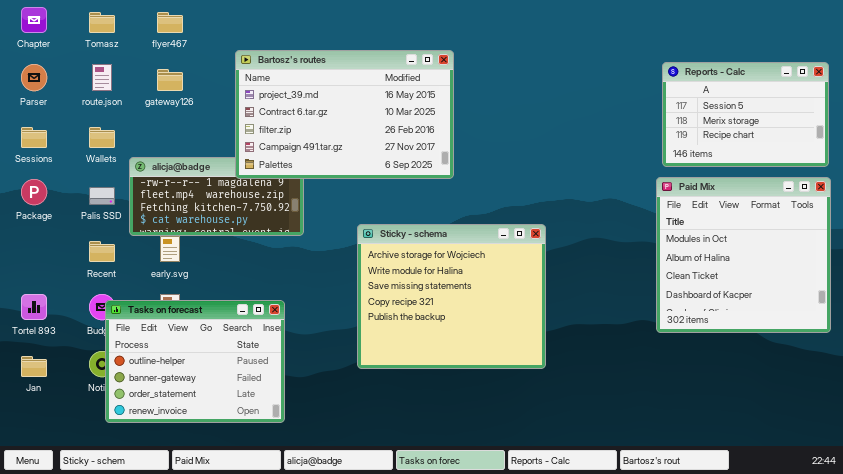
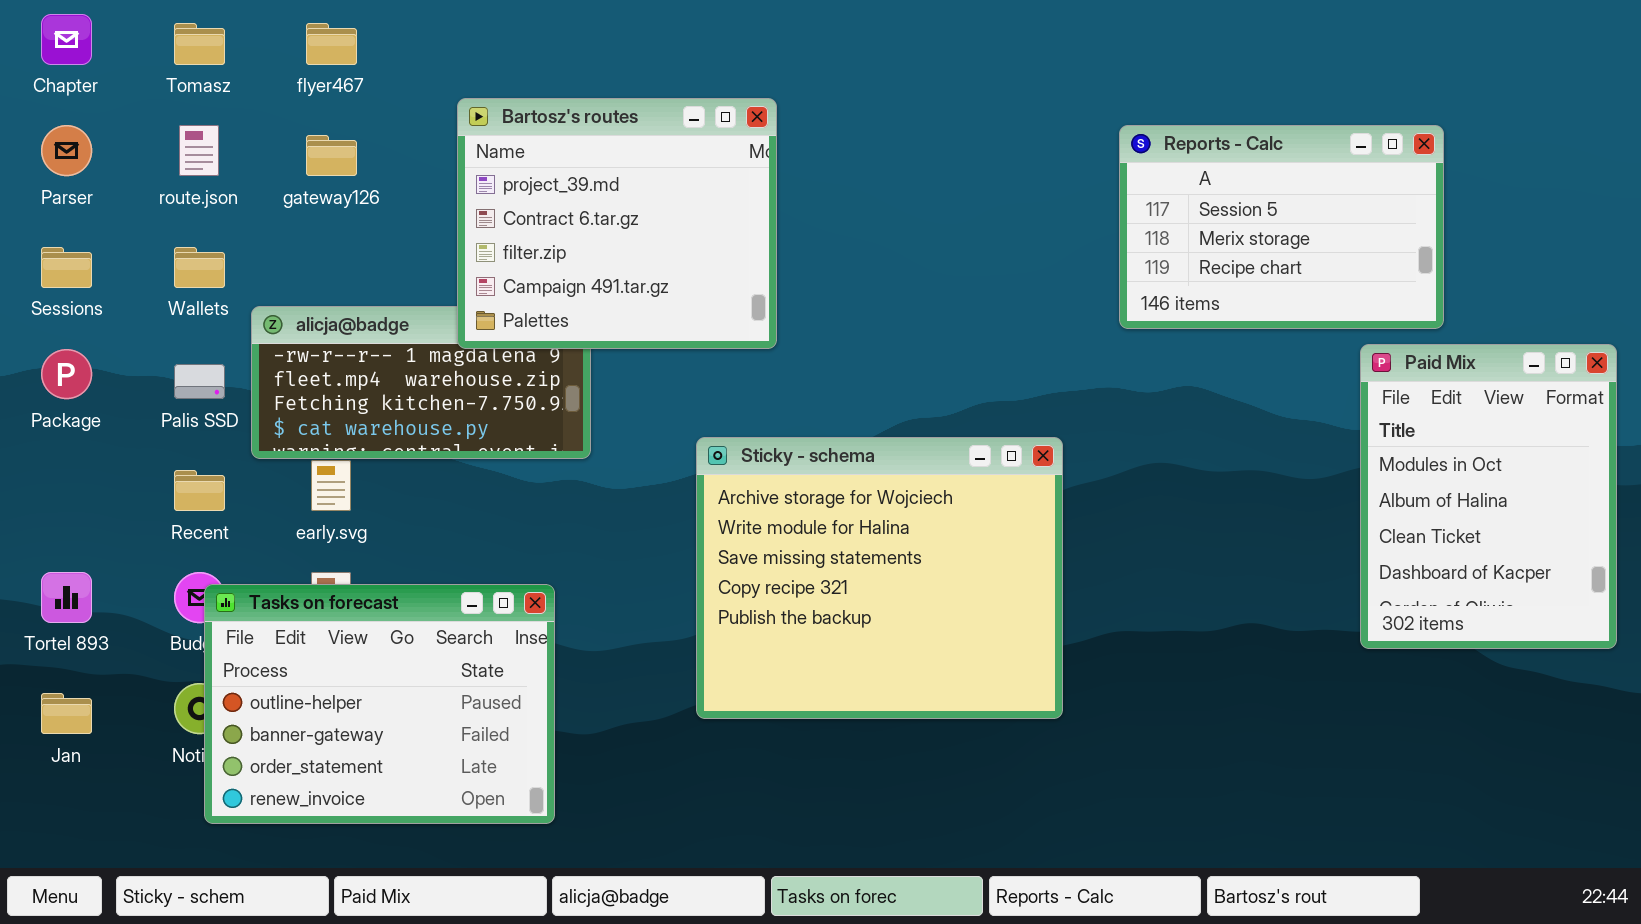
Bartosz's routes: [235,50,454,179] -> [457,98,777,349], resized
Reports - Calc: [662,62,829,167] -> [1119,125,1444,329], moved
Paid Mix: [656,177,831,333] -> [1360,344,1617,649], resized

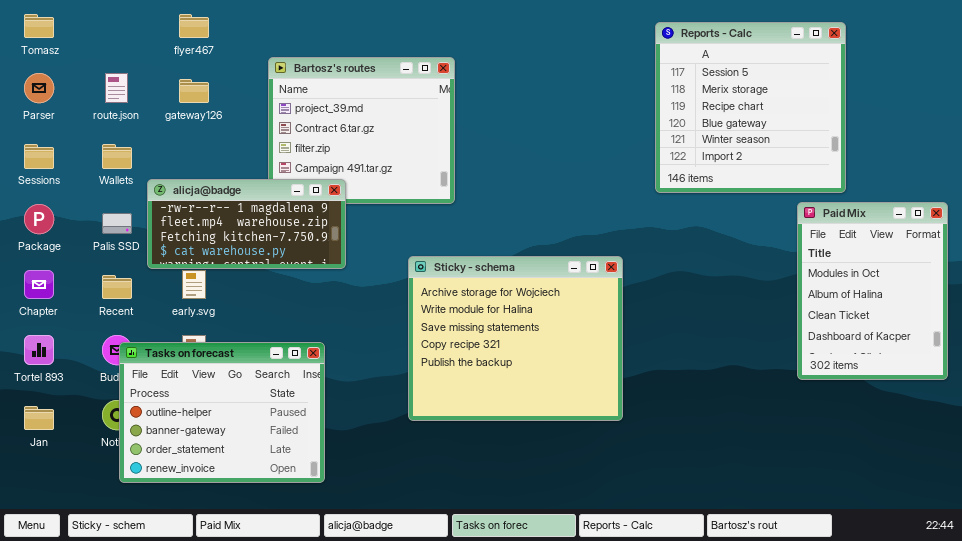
Chapter: [41,14,92,65] -> [24,270,54,299], moved
Tomasz: [174,23,225,65] -> [24,14,54,38], moved
Reports - Calc: [1119,125,1444,329] -> [655,22,846,193], resized
alicja@badge: [251,306,591,459] -> [147,179,346,269], raised

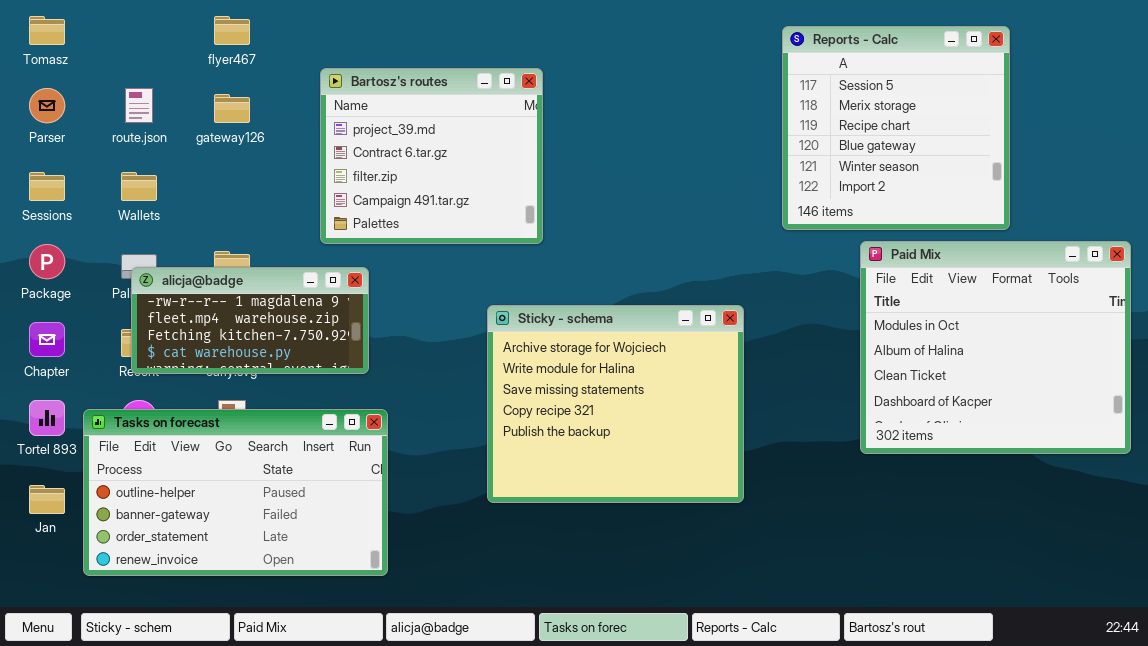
alicja@badge: [147,179,346,269] -> [131,267,369,374], moved
Paid Mix: [797,202,948,380] -> [860,241,1131,454], resized
Tasks on forecast: [119,342,325,483] -> [83,409,388,576], resized

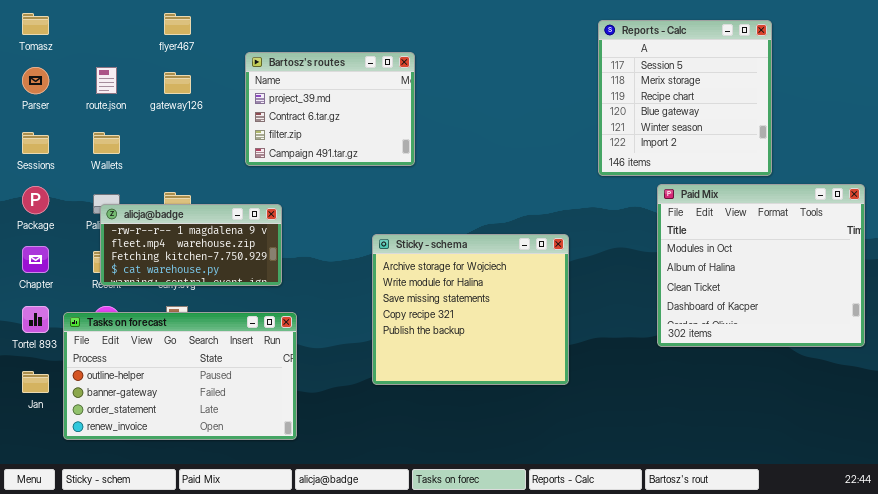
Bartosz's routes: [320,68,543,244] -> [245,52,415,166], resized

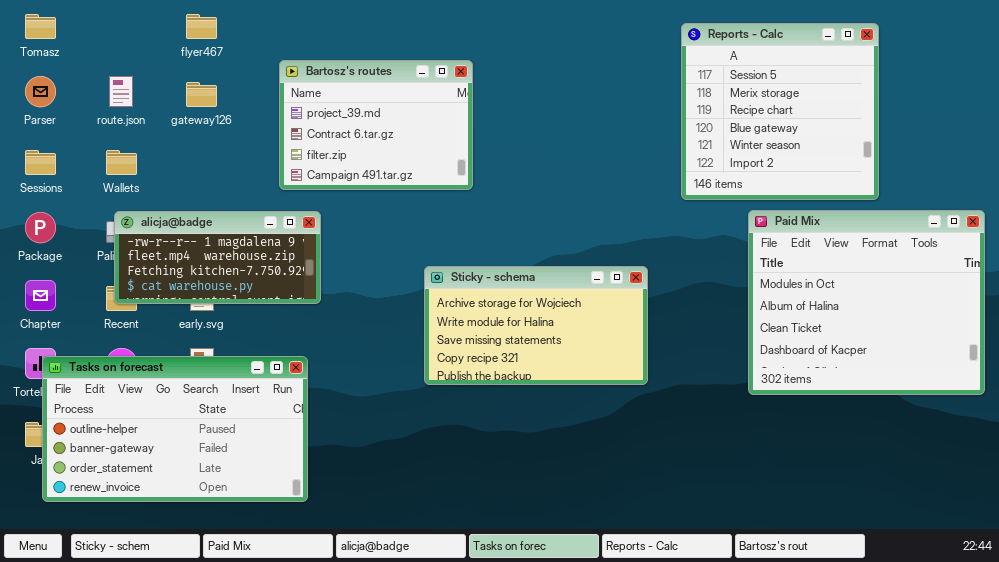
alicja@badge: [100,204,282,286] -> [114,211,321,304], moved
Sticky - schema: [372,234,569,385] -> [424,266,648,385], resized
Tasks on forecast: [63,312,297,440] -> [42,356,308,502], moved

